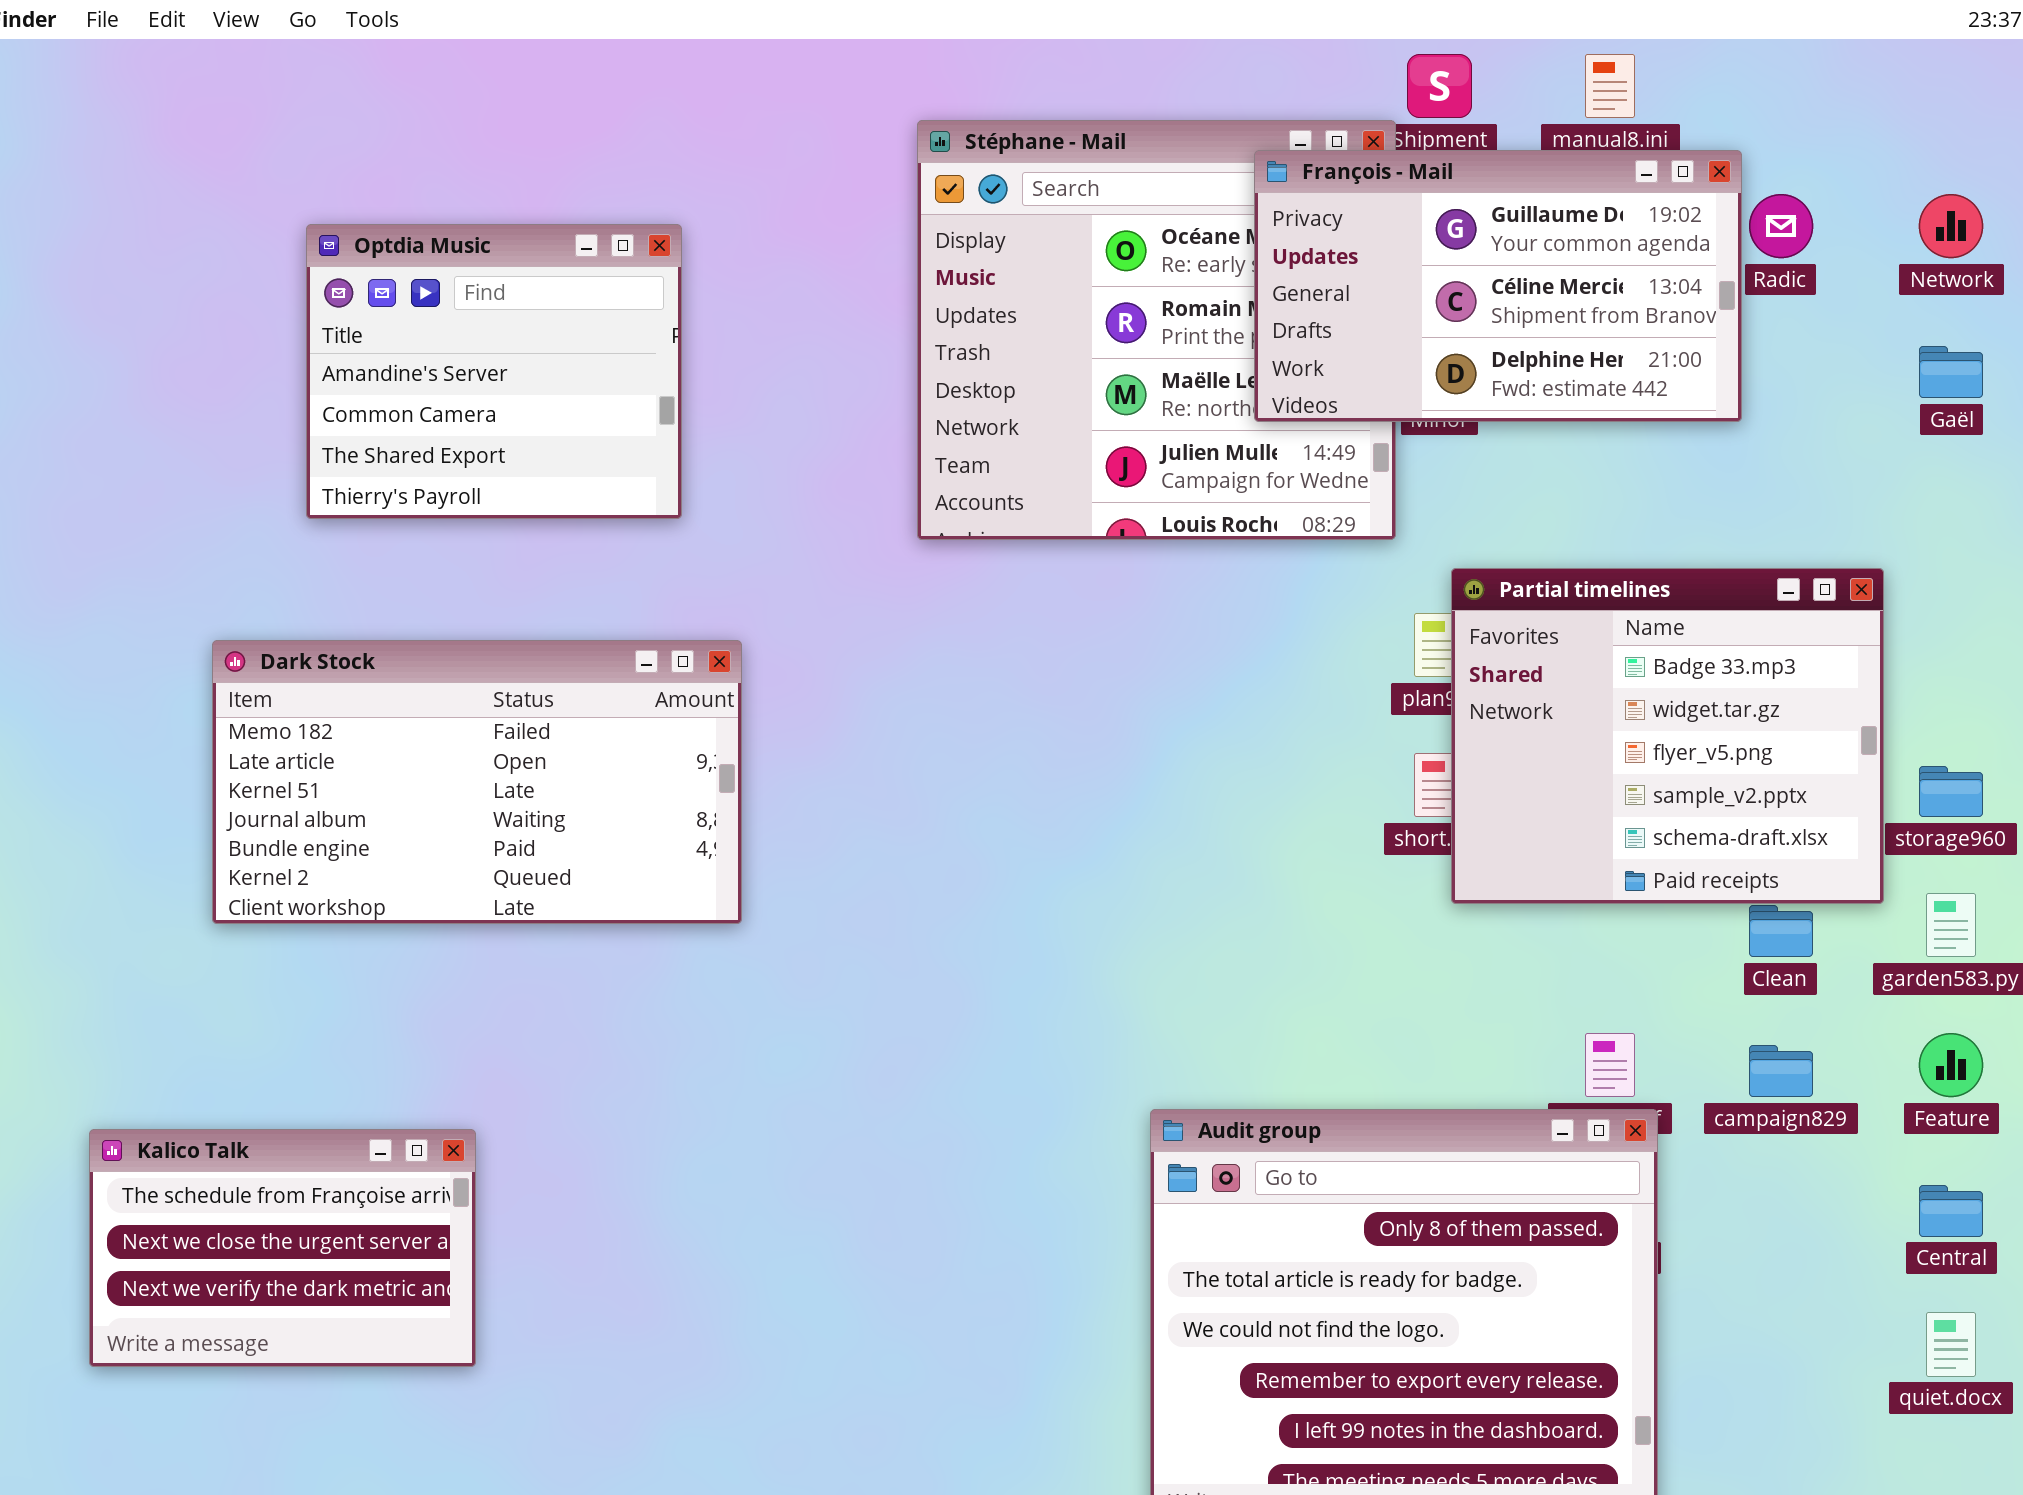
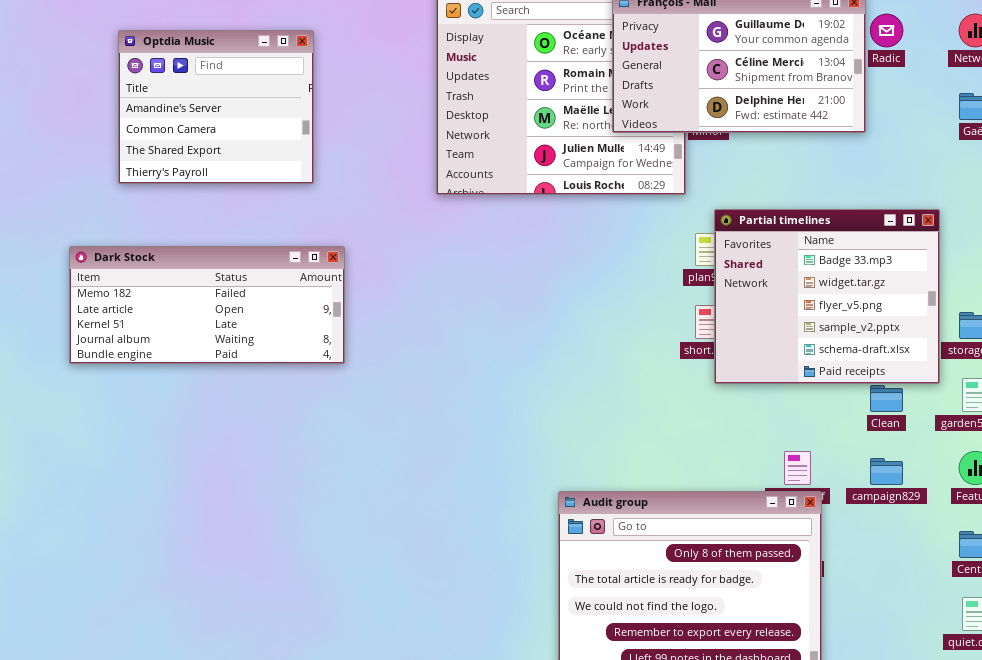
Dark Stock: [212,640,742,924] -> [69,246,345,364], resized
Kalico Talk: [89,1129,476,1367] -> none, closed

